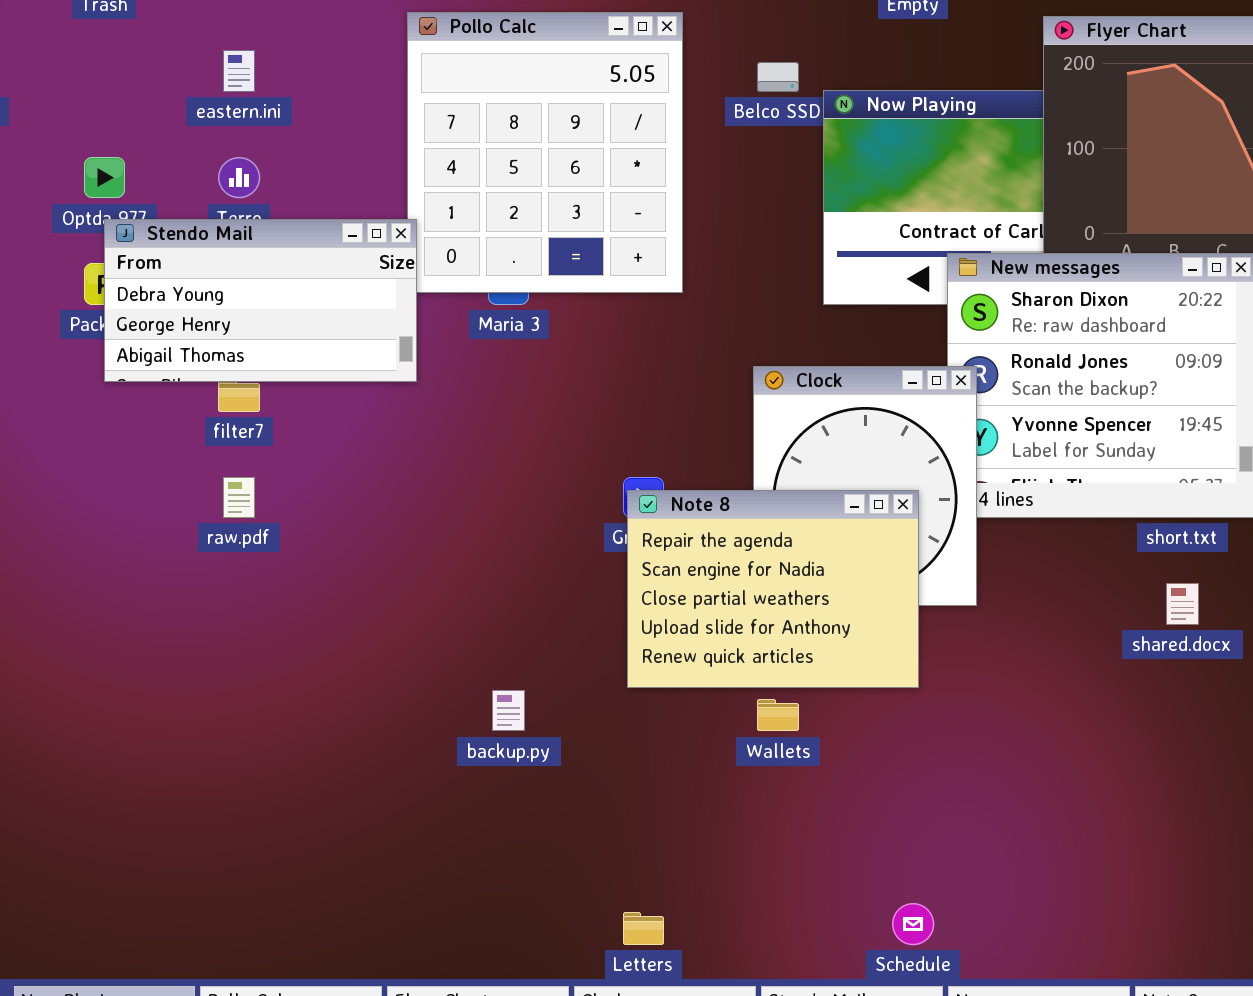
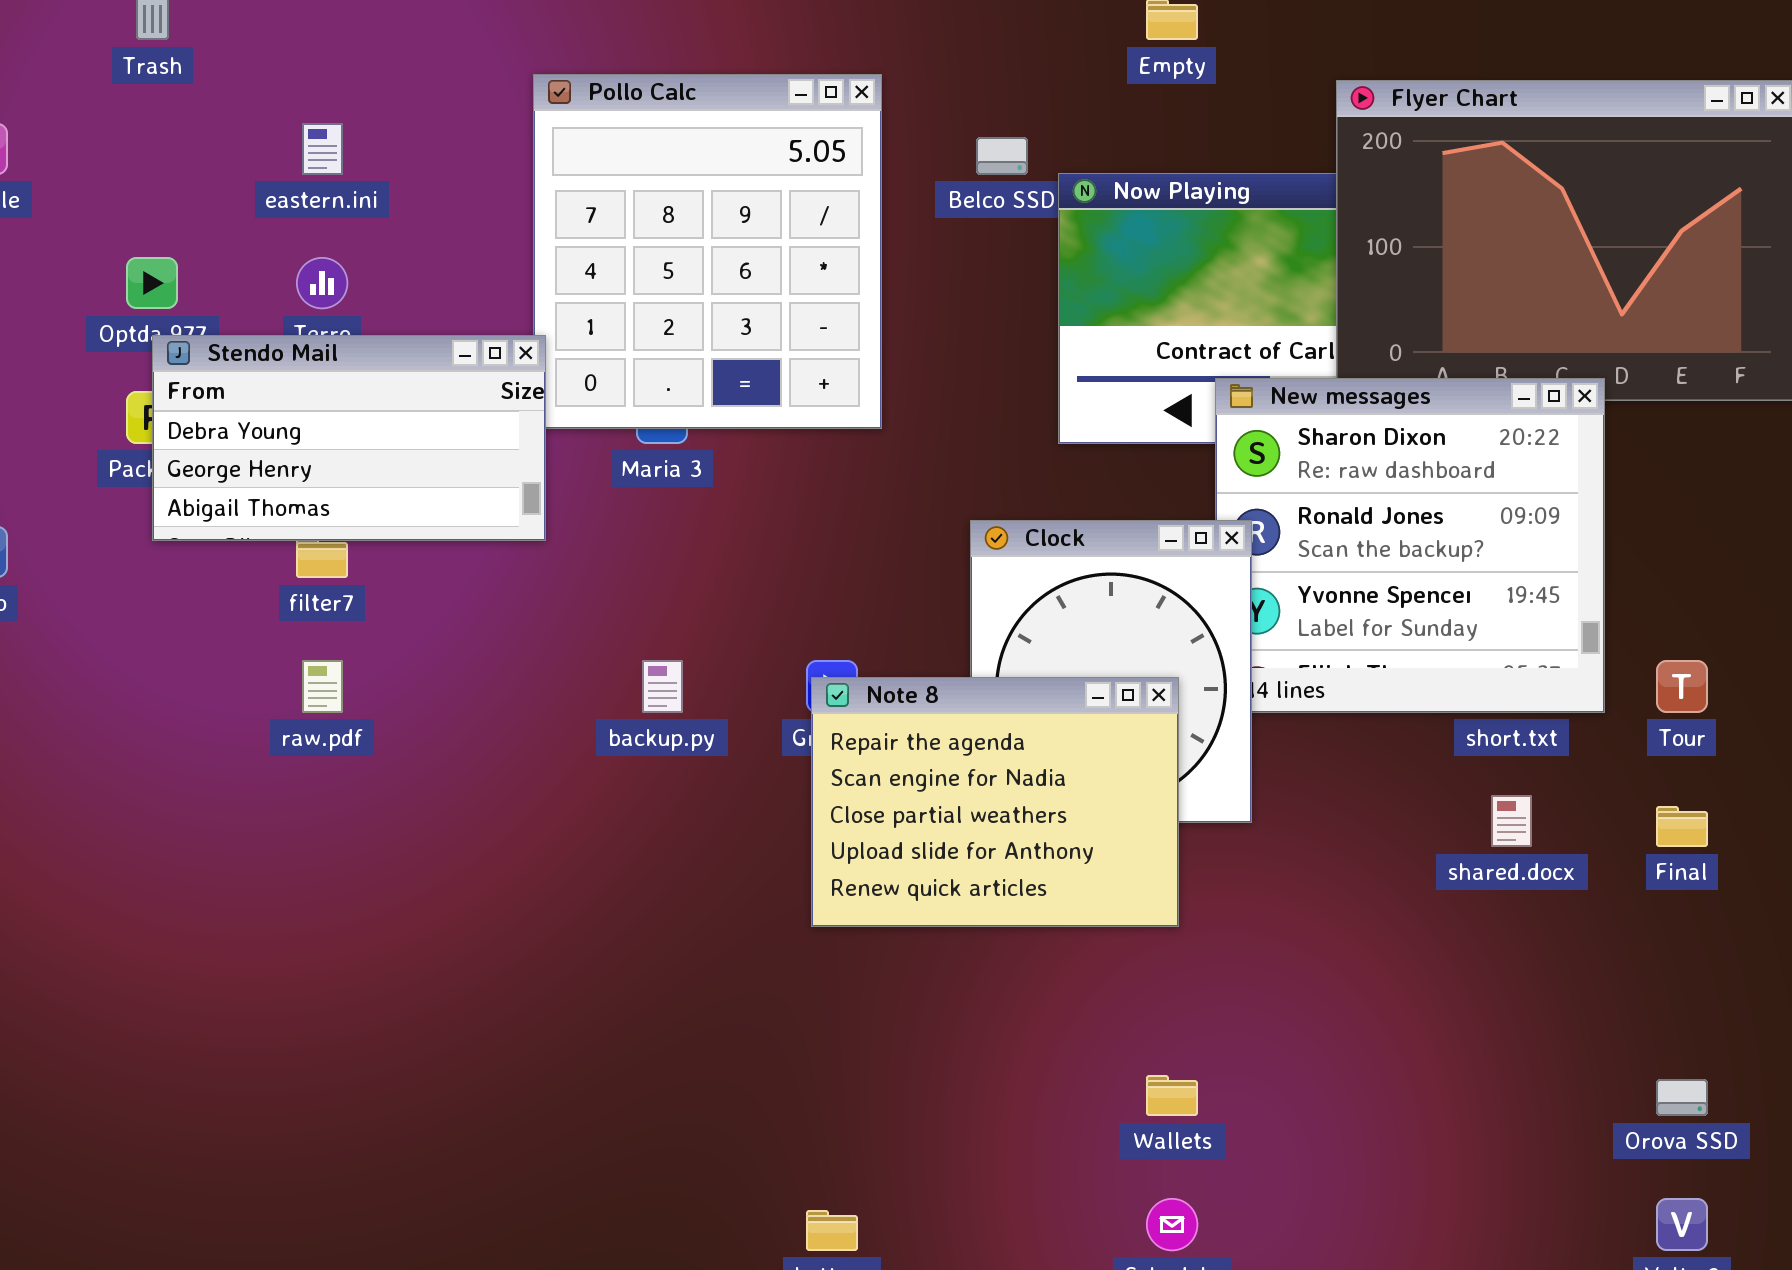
backup.py: [492,690,525,731] -> [642,660,683,713], moved
Wallets: [757,699,799,731] -> [1146,1075,1198,1116], moved

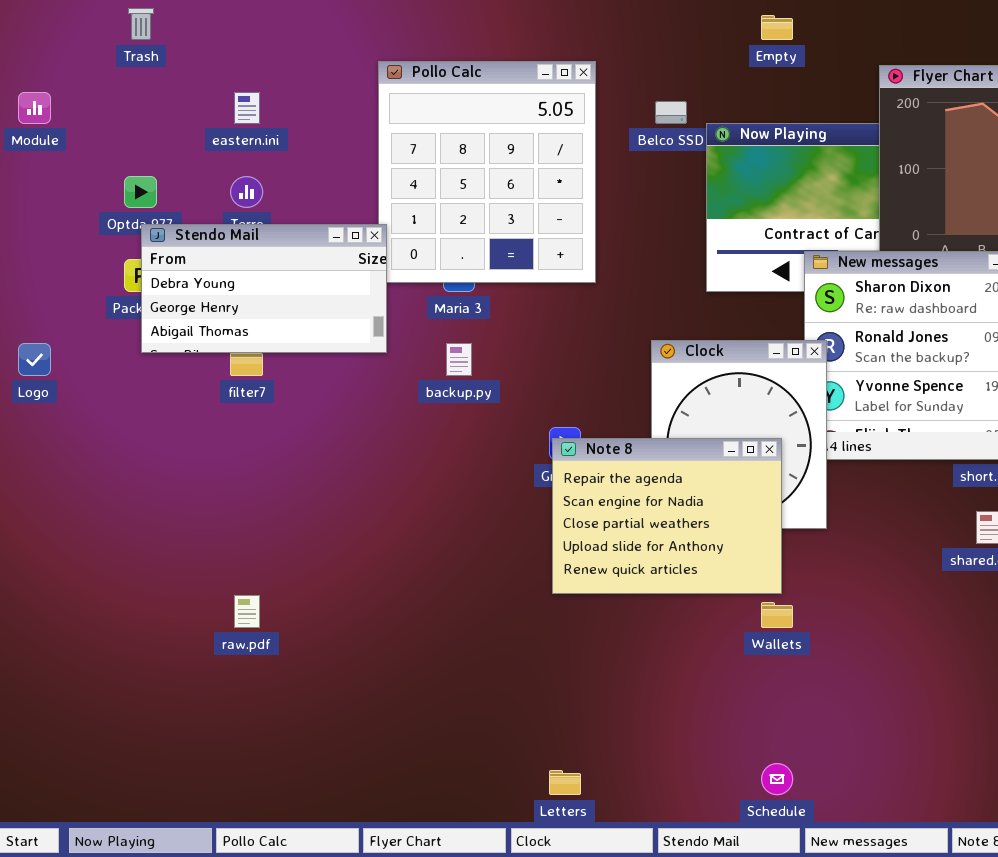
raw.pdf: [302,660,343,713] -> [234,595,260,628], moved
backup.py: [642,660,683,713] -> [446,343,472,376], moved
Wallets: [1146,1075,1198,1116] -> [761,602,793,628], moved

